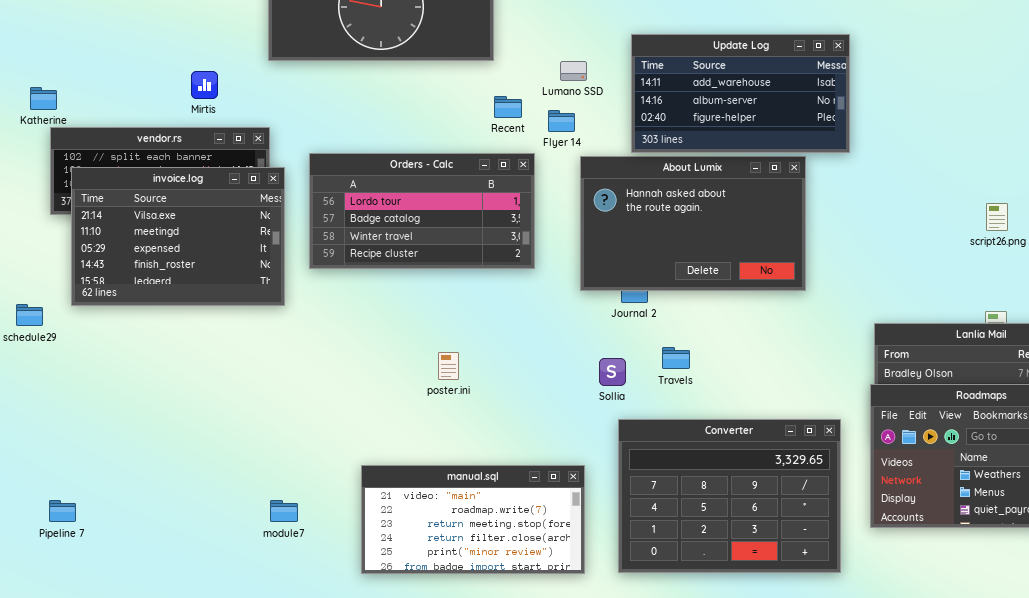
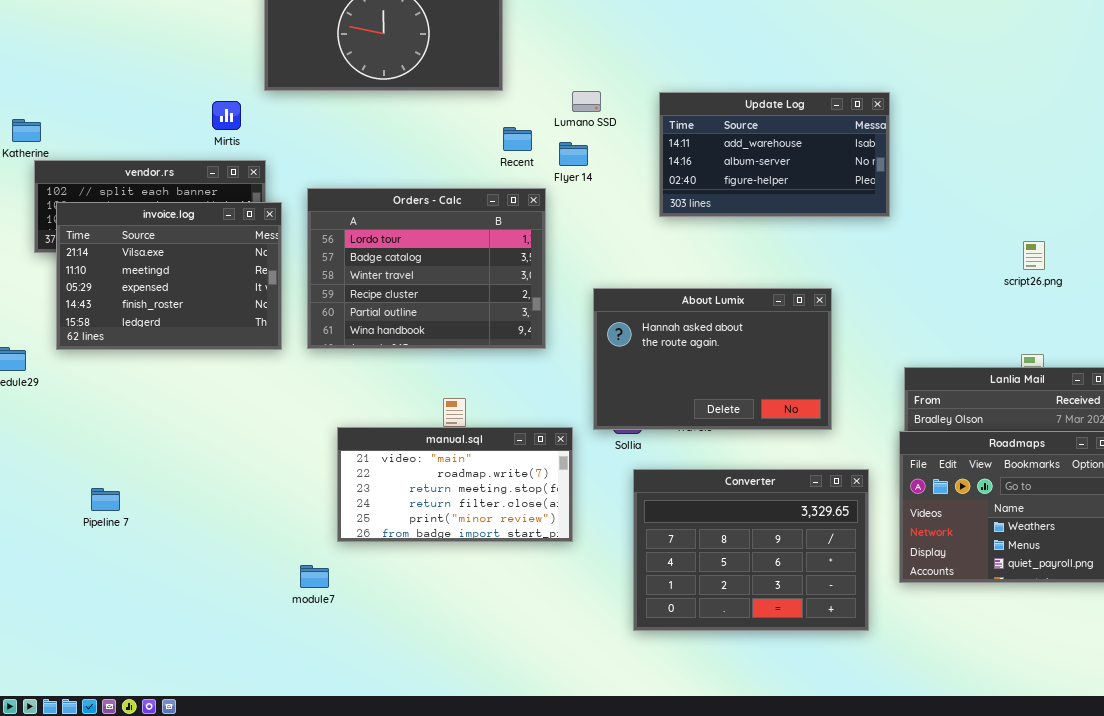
Update Log: [631,34,850,153] -> [659,92,890,217], moved
Mirtis: [191,71,218,99] -> [212,101,241,130], moved
Orders - Calc: [309,153,535,269] -> [307,188,546,349], resized
About Lumix: [580,156,806,291] -> [593,288,832,430], moved
manual.sql: [361,465,585,574] -> [337,427,573,542], moved
Pipeline 7: [49,500,76,522] -> [91,488,120,511], moved
module7: [270,500,298,522] -> [300,565,329,588], moved

